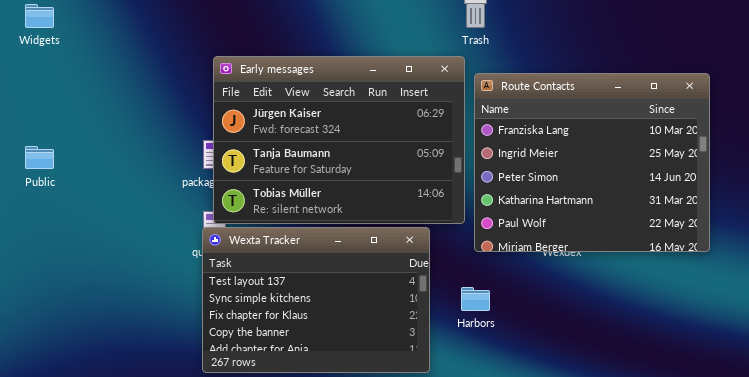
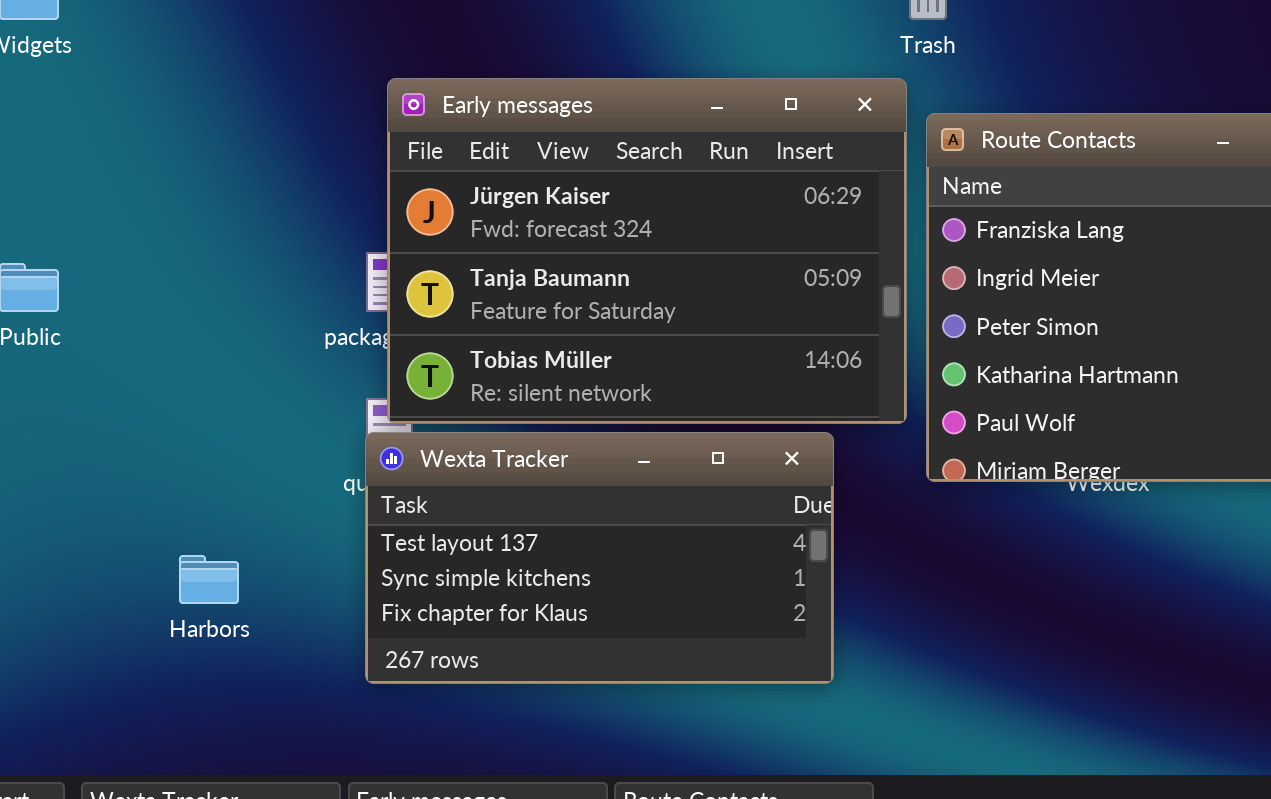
Wexta Tracker: [202,227,430,373] -> [365,432,834,684], resized
Harbors: [461,287,490,311] -> [179,555,239,604], moved

